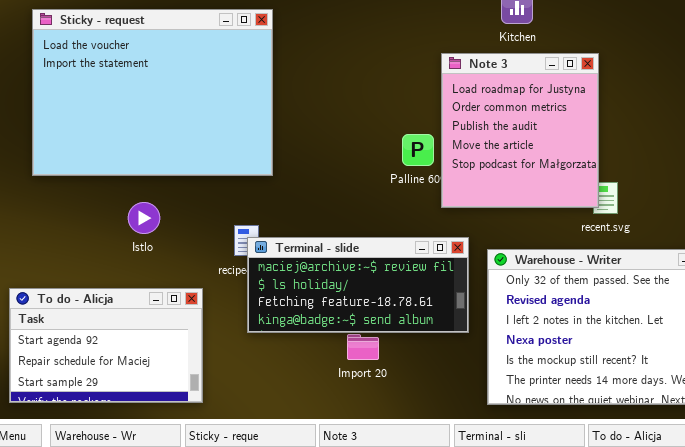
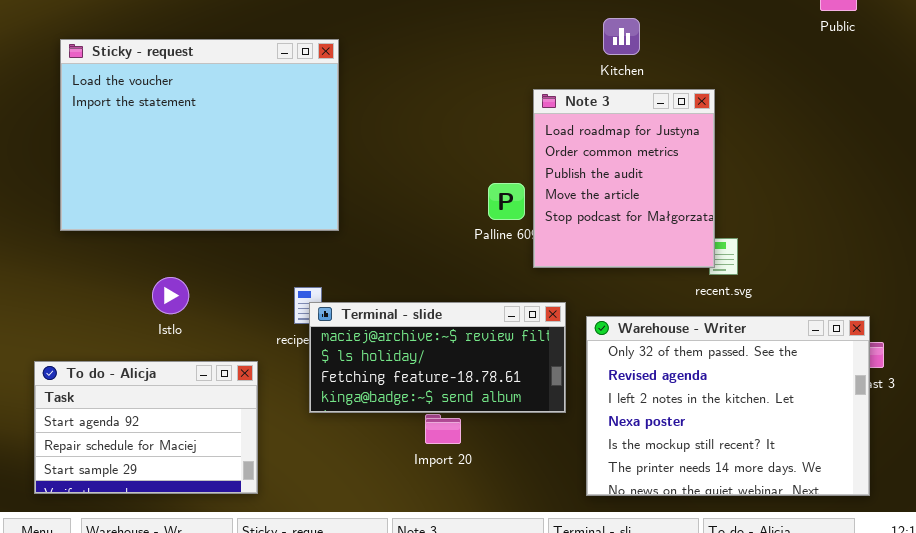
Istlo: [128,202,160,234] -> [152,277,189,314], moved

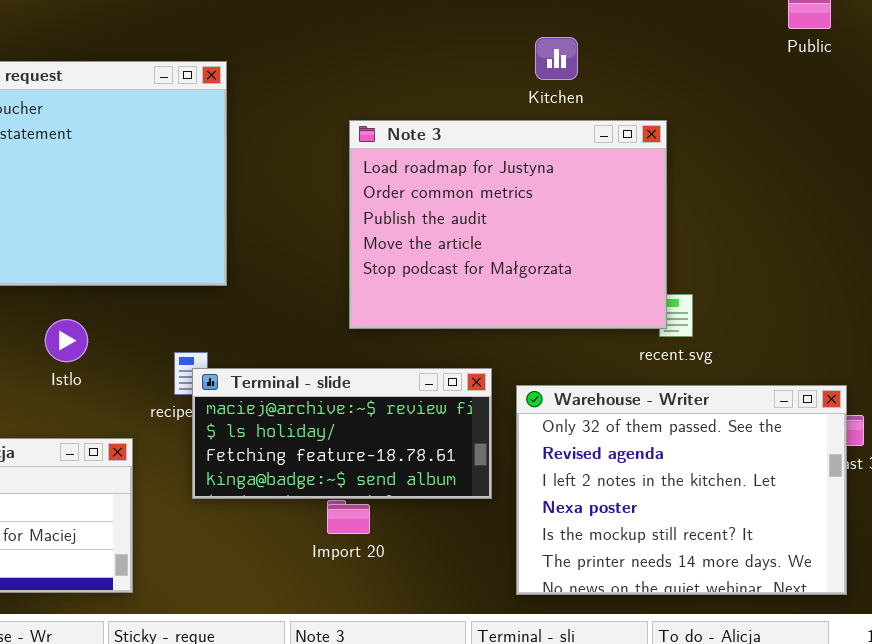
Note 3: [533,89,715,268] -> [349,120,667,329], resized
Istlo: [152,277,189,314] -> [45,319,88,362], moved

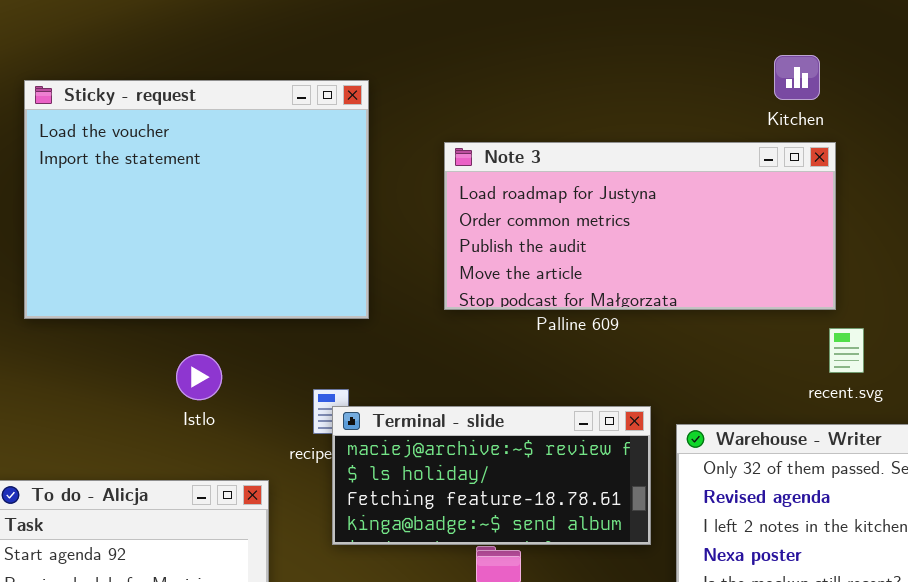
Kitchen: [535,37,578,80] -> [774,55,820,100], moved
Note 3: [349,120,667,329] -> [444,142,836,310], resized

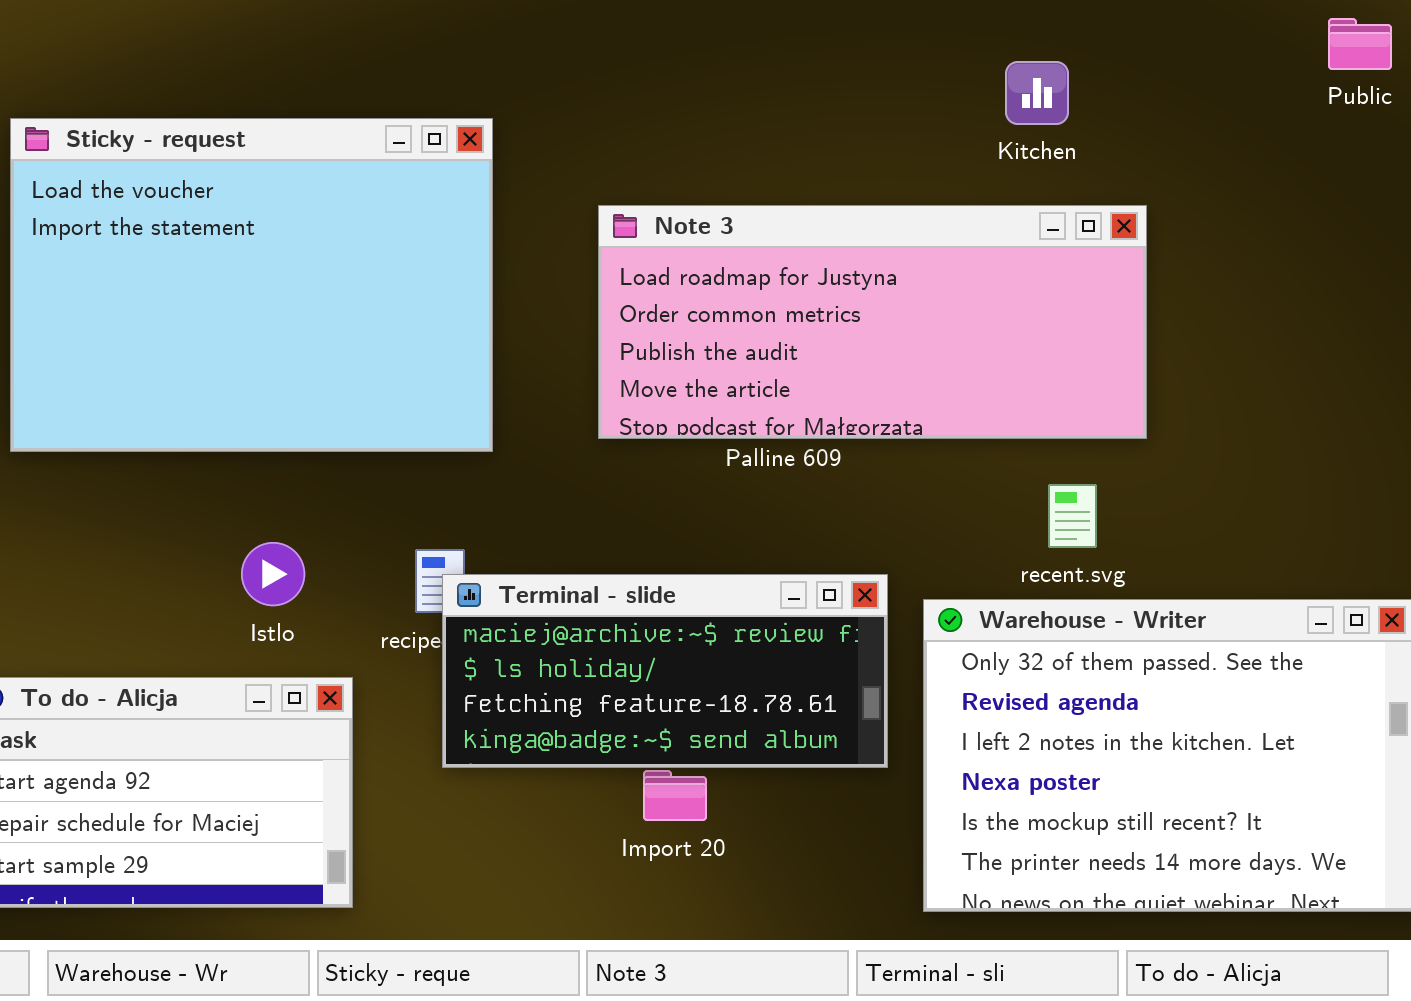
Kitchen: [774,55,820,100] -> [1005,61,1069,125], moved
recent.svg: [829,328,864,373] -> [1048,484,1097,548], moved
Istlo: [176,354,222,400] -> [241,542,305,606], moved

